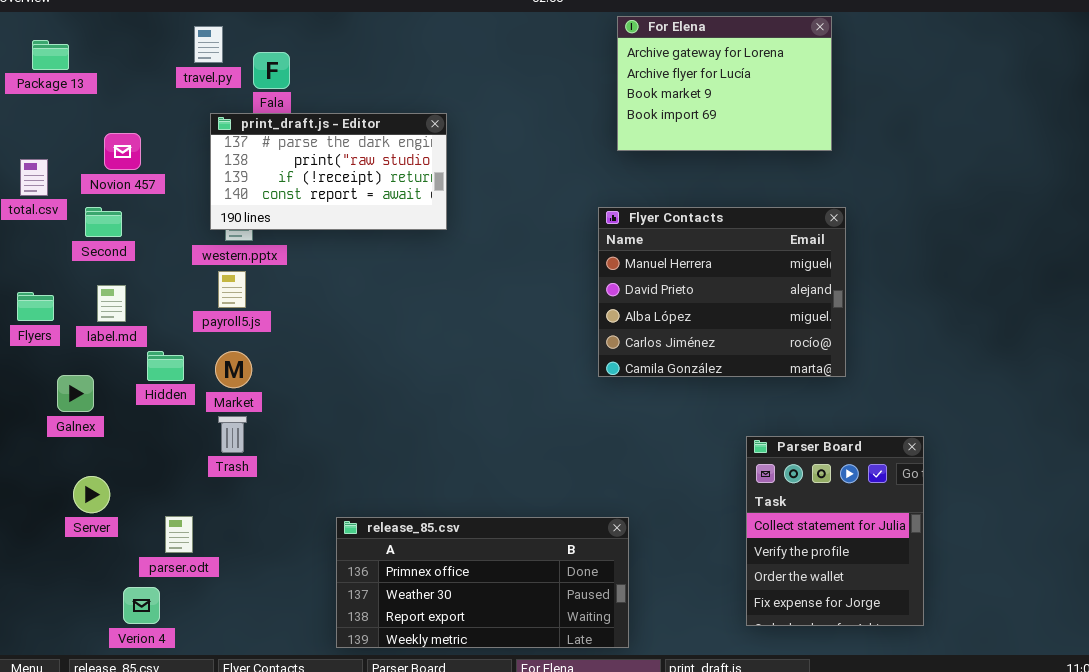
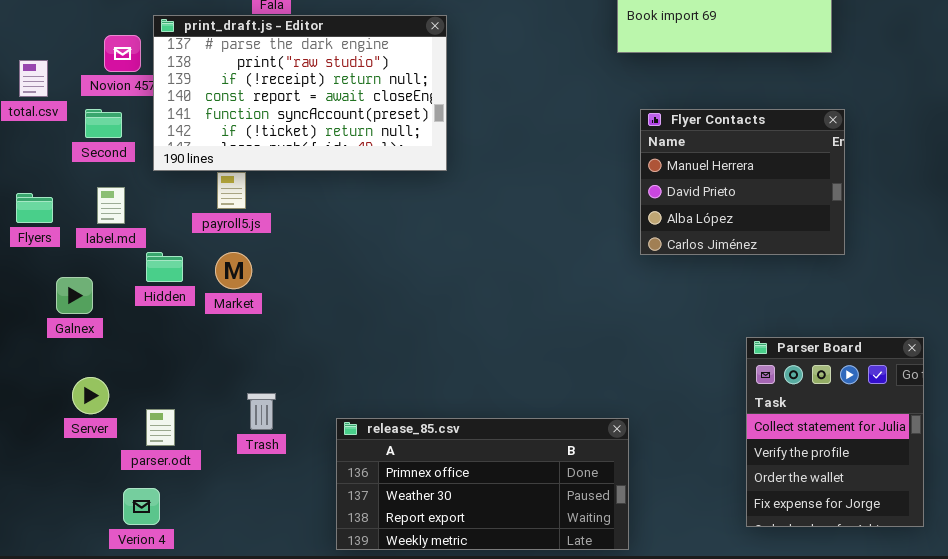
print_draft.js - Editor: [210,113,447,230] -> [153,15,447,171], resized
Flyer Contacts: [598,207,846,377] -> [640,109,845,255], resized
Trash: [218,416,247,453] -> [247,393,276,430], moved
parser.odt: [165,516,193,553] -> [146,409,175,446], moved

